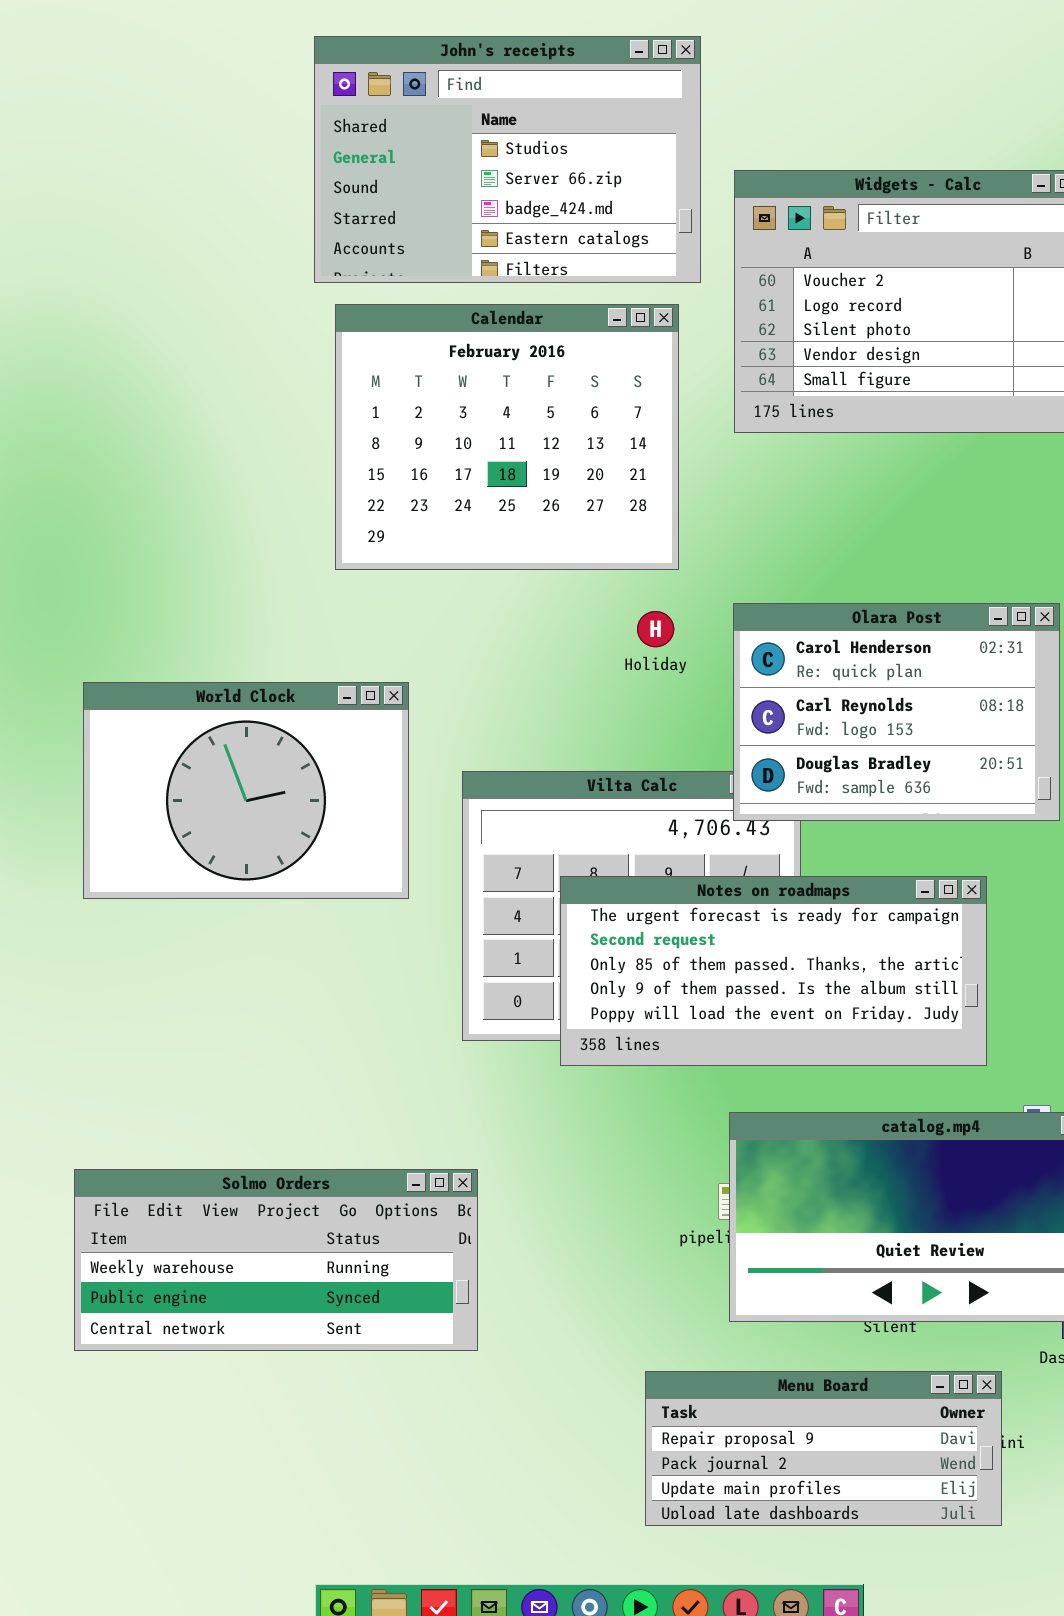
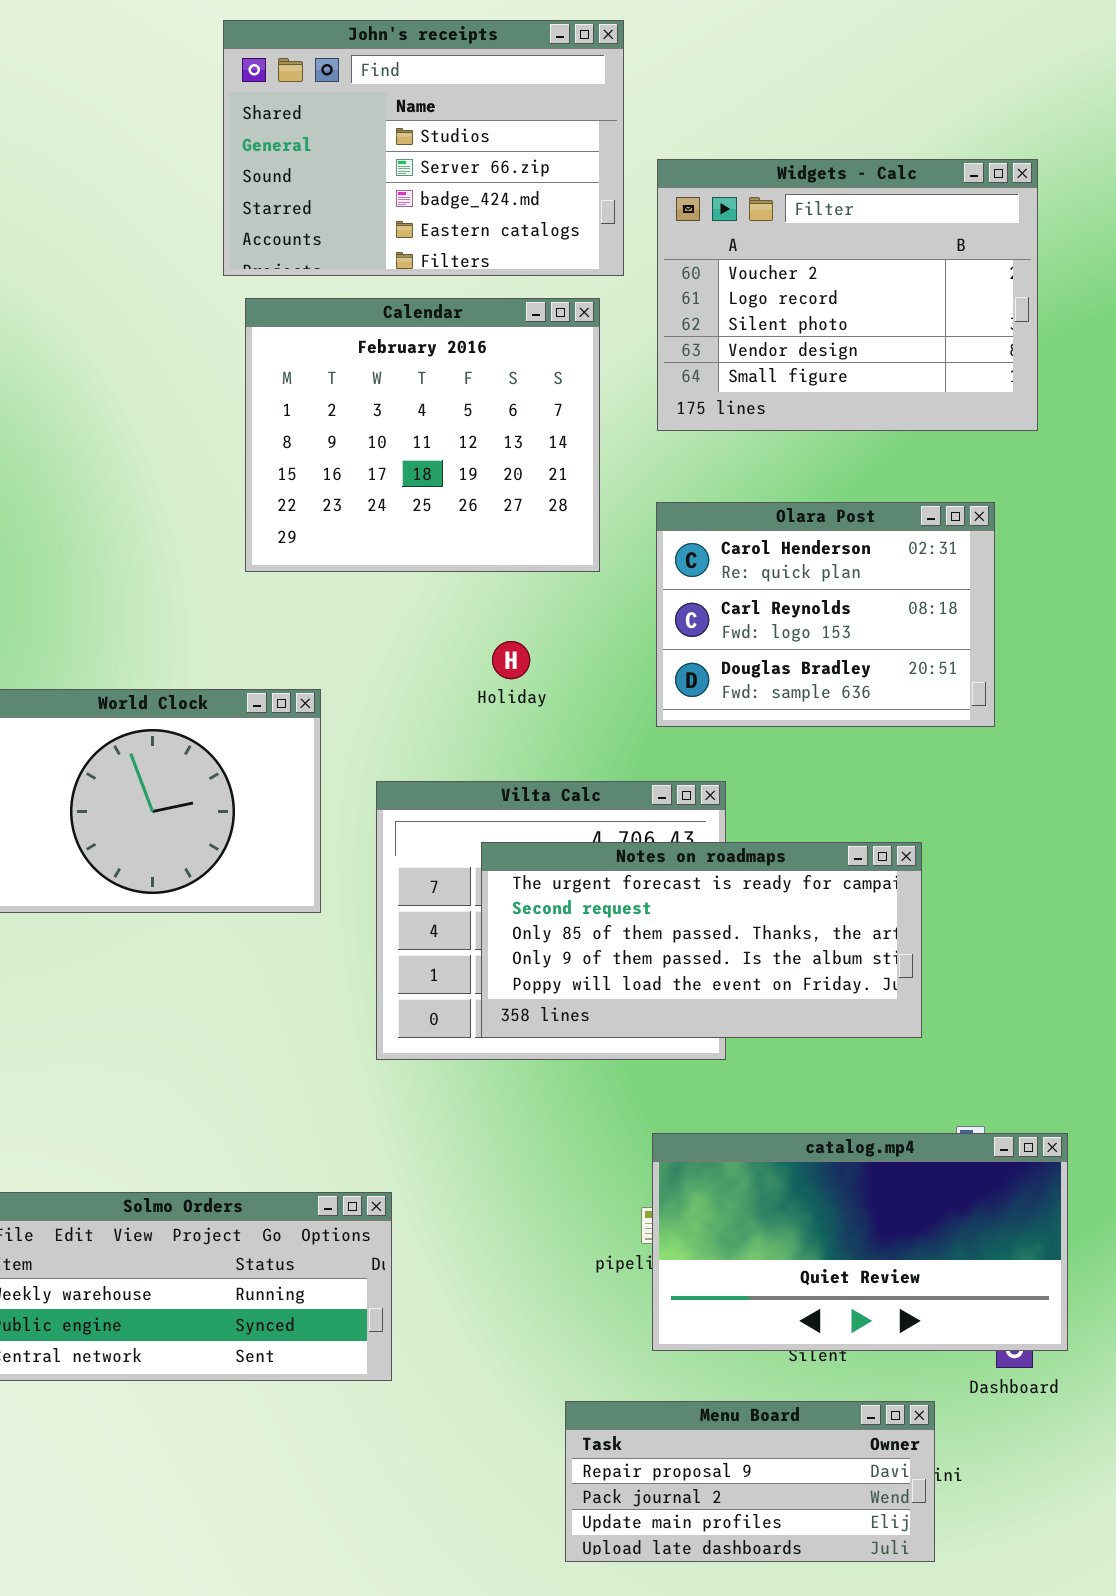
Olara Post: [733,603,1060,821] -> [656,502,995,727], moved
Holiday: [637,611,674,647] -> [492,641,530,679], moved
Notes on roadmaps: [560,876,987,1066] -> [481,842,922,1038], moved

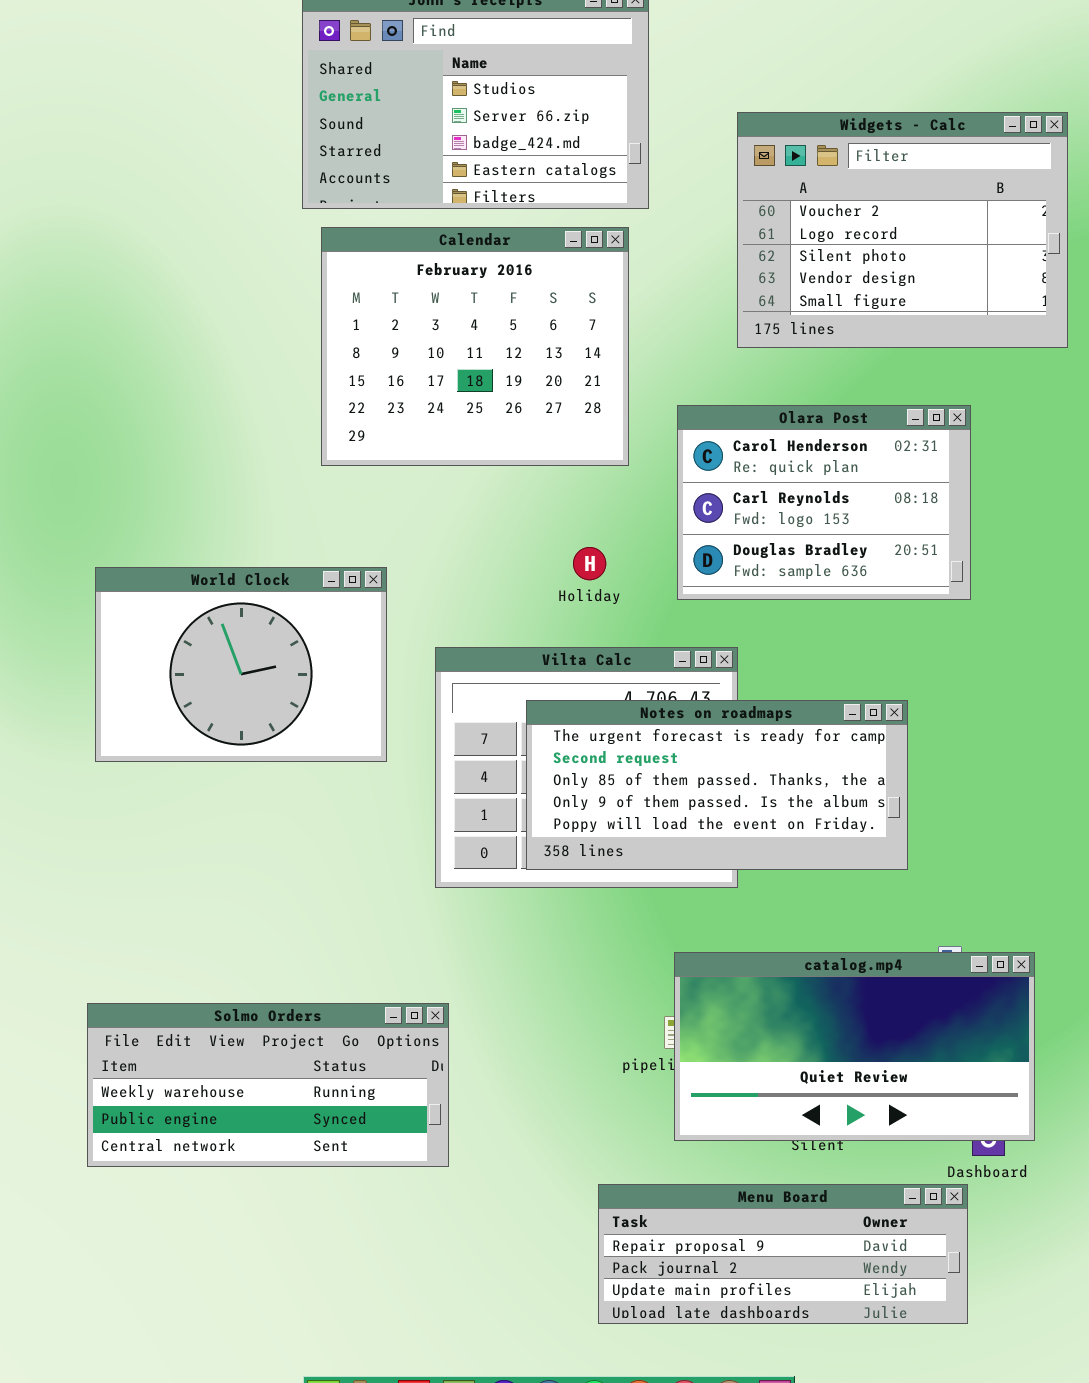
Widgets - Calc: [657,159,1038,431] -> [737,112,1068,348], moved
Holiday: [492,641,530,679] -> [573,547,606,580], moved
Menu Board: [565,1401,935,1562] -> [598,1184,968,1324], resized

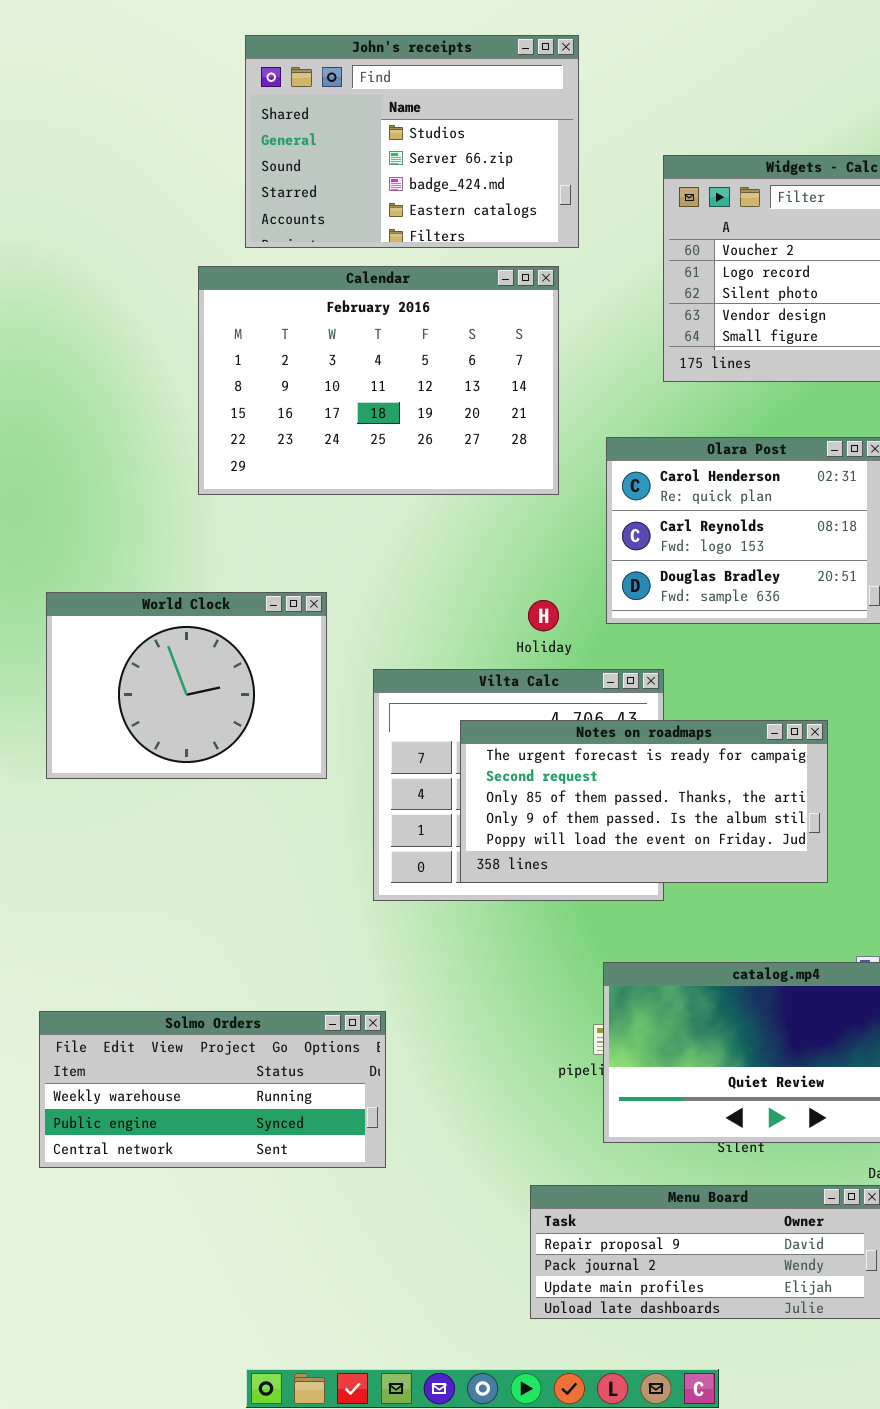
Calendar: [321,227,629,466] -> [198,266,559,495], resized
Holiday: [573,547,606,580] -> [528,600,559,631], moved

